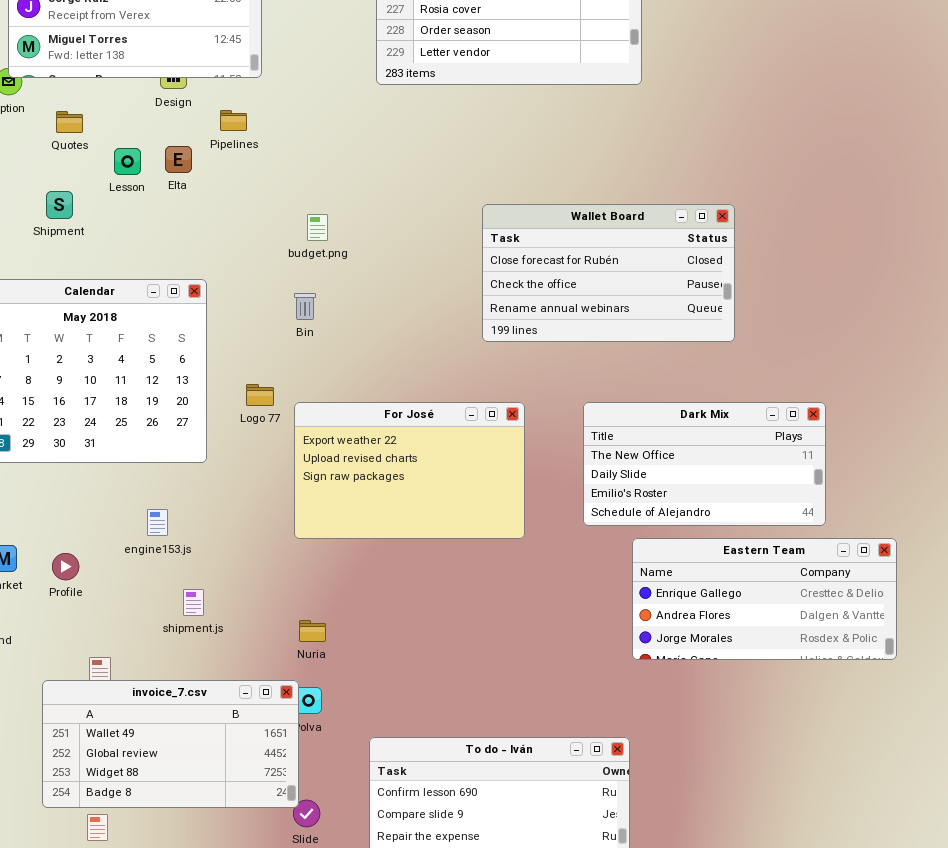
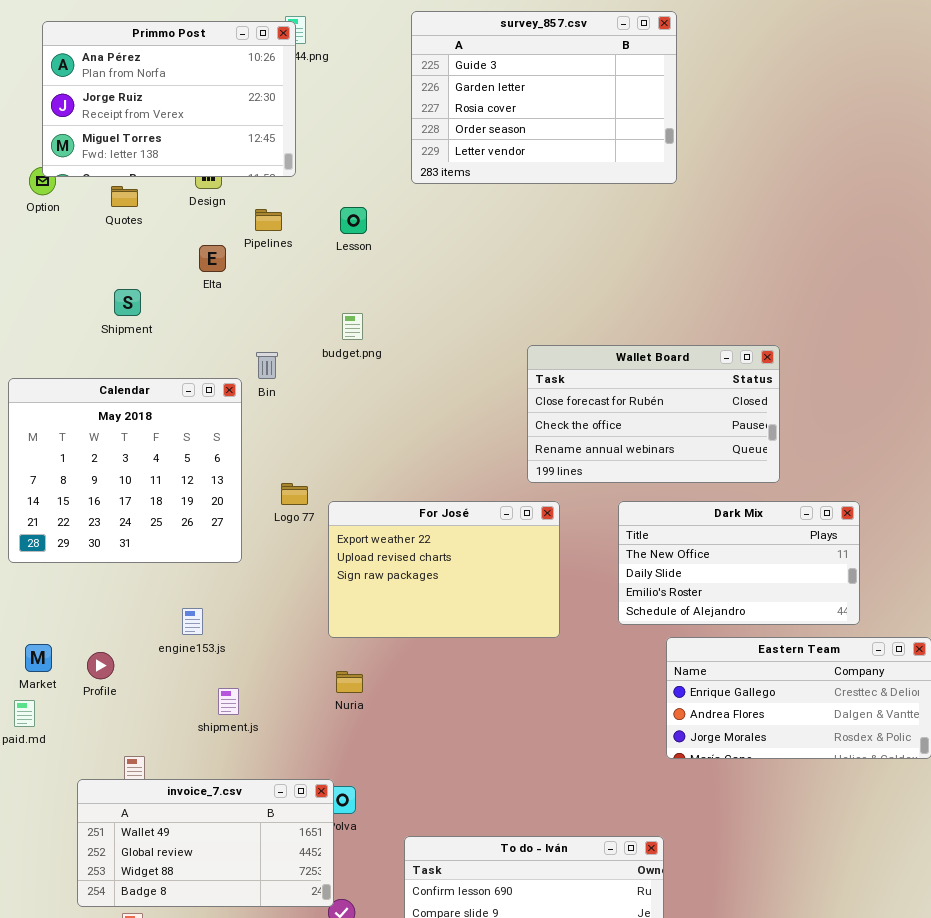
Quotes: [56,111,83,133] -> [111,186,138,207], moved
Lesson: [114,148,141,175] -> [340,207,367,234], moved
Shipment: [46,191,73,219] -> [114,289,141,316], moved
Wallet Board: [482,204,735,342] -> [527,345,780,483], moved
Bin: [294,293,316,320] -> [256,352,278,379], moved
Nuria: [299,620,326,642] -> [336,671,363,693], moved

